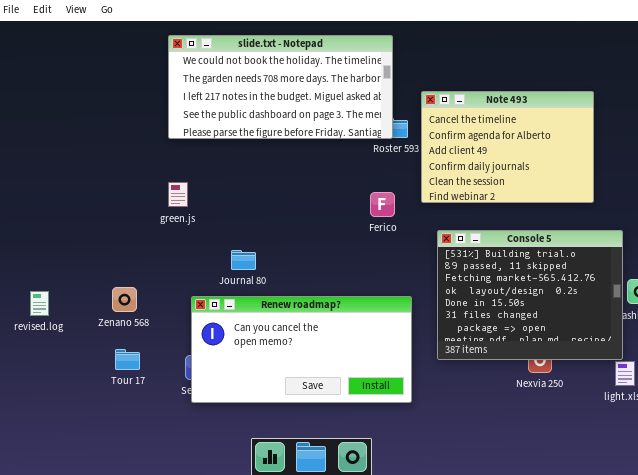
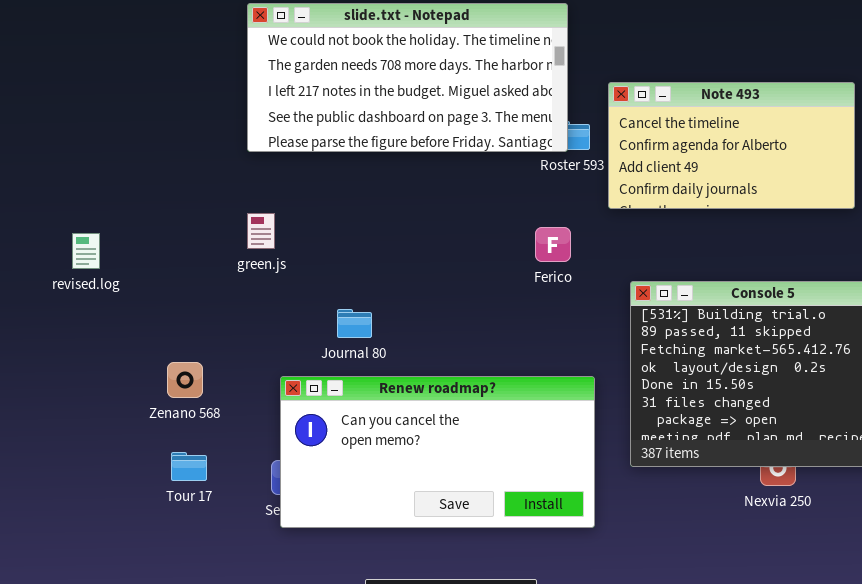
Note 493: [421,91,594,203] -> [608,82,855,209], resized
revised.log: [30,291,49,316] -> [72,233,100,269], moved

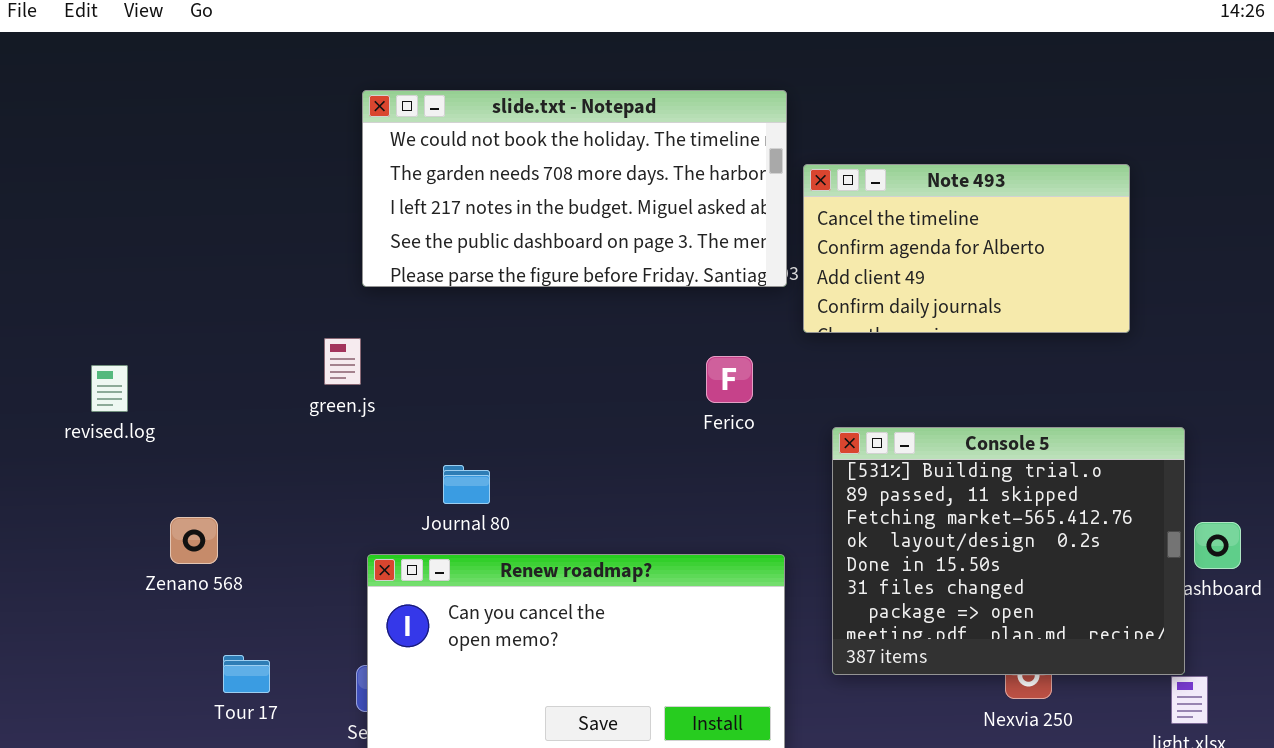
slide.txt - Notepad: [247,3,568,152] -> [362,90,787,287], moved
Zenano 568: [167,362,203,398] -> [170,517,218,564], moved

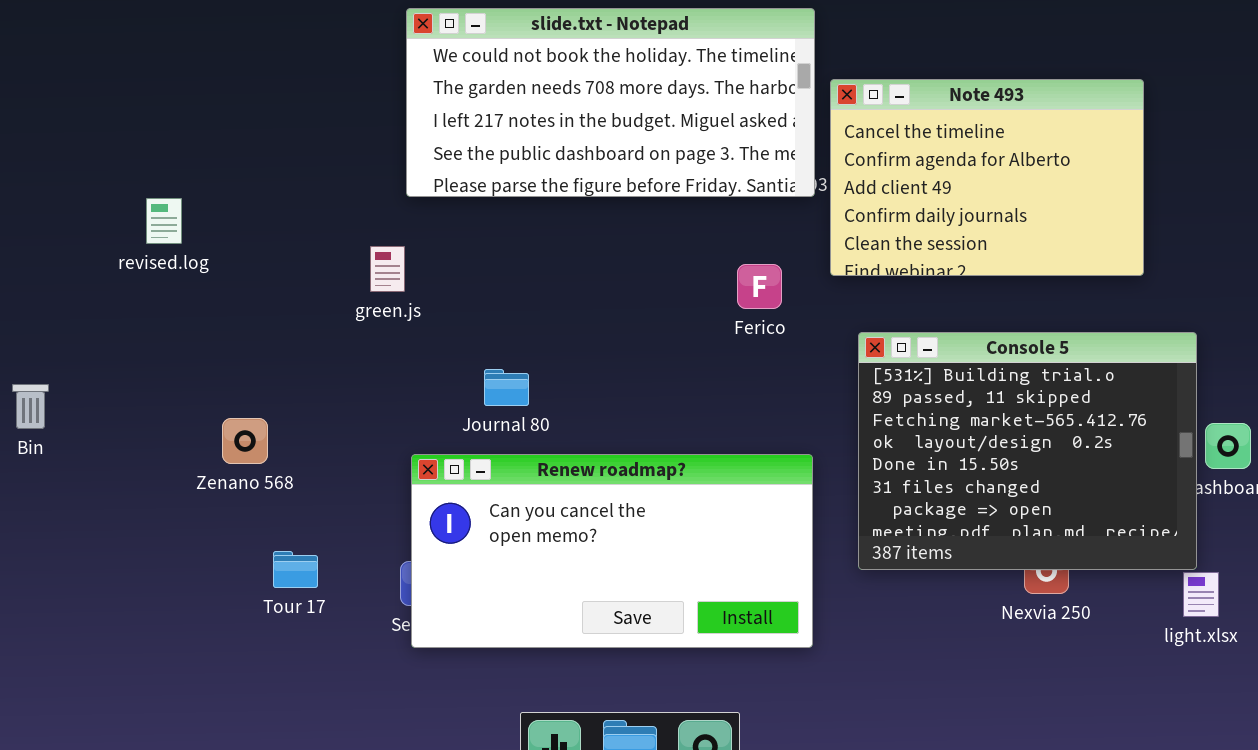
Note 493: [803,164,1130,333] -> [830,79,1144,276], resized
revised.log: [91,365,128,412] -> [146,198,182,244], moved

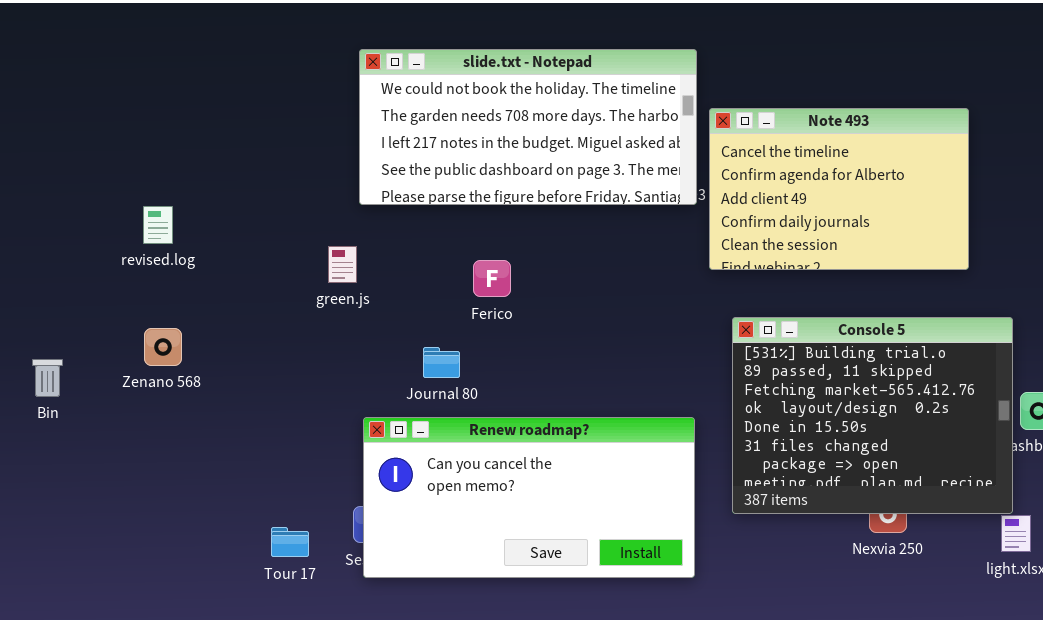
Ferico: [737,264,782,309] -> [473,260,511,297], moved
Zenano 568: [222,418,268,464] -> [144,328,182,366], moved
Tour 17: [273,551,318,588] -> [271,527,309,557], moved

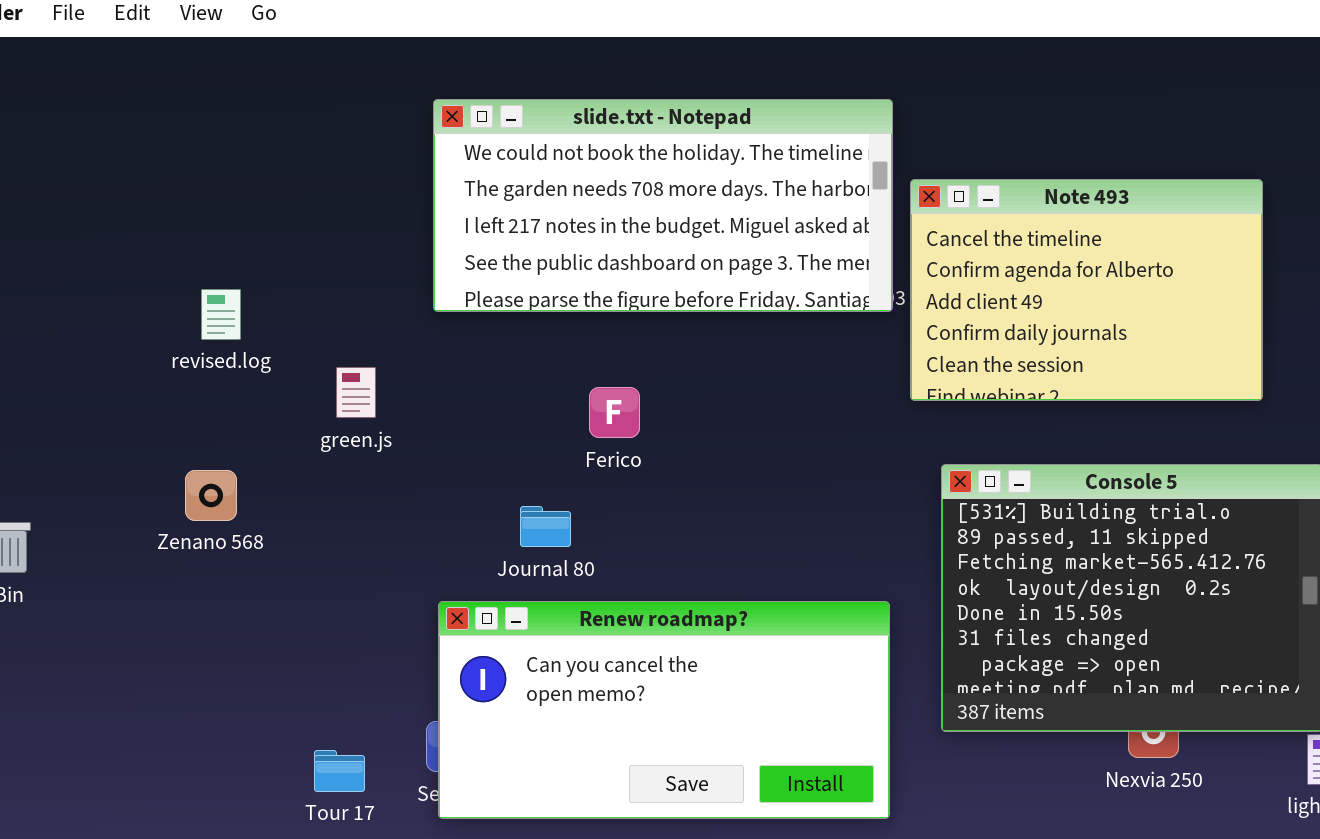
revised.log: [143,206,173,244] -> [201,289,241,340], moved
green.js: [328,246,357,283] -> [336,367,376,418], moved
Zenano 568: [144,328,182,366] -> [185,470,237,521], moved

